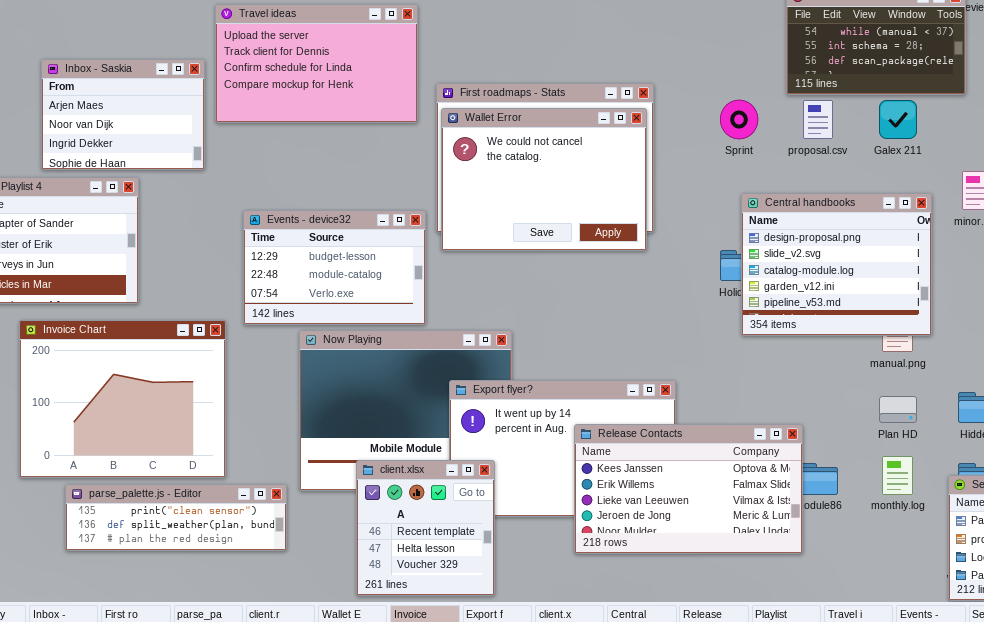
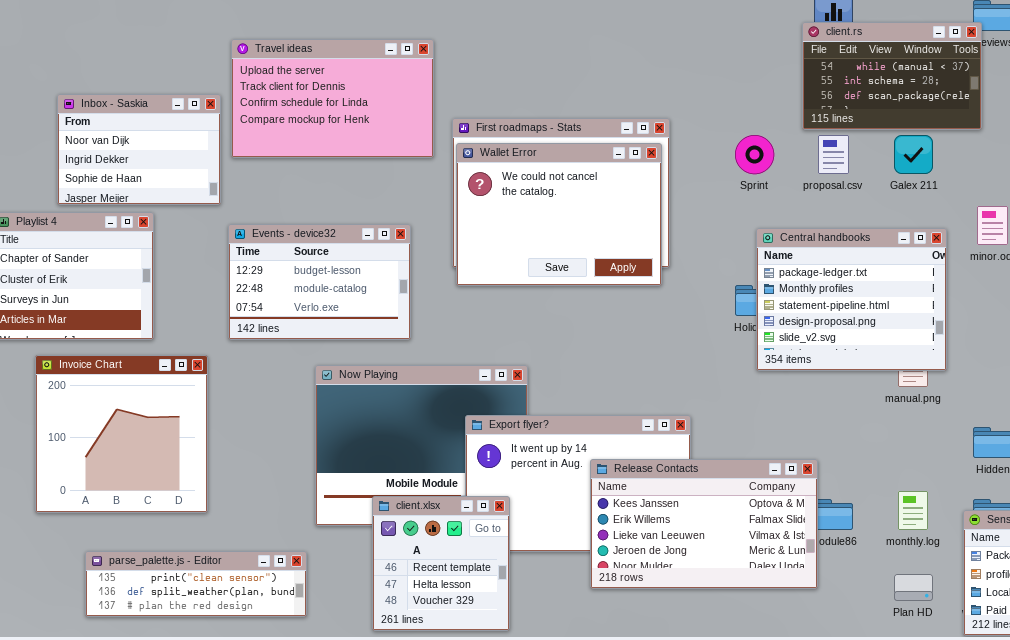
Inbox - Saskia: [41,59,205,170] -> [57,94,221,205], scrolled down 1 row
Central handbooks: [741,193,932,336] -> [756,228,947,371], scrolled up 3 rows
Events - device32: [243,210,426,325] -> [228,224,411,340], moved
Invoice Chart: [19,320,226,478] -> [35,355,208,513], resized
Plan HD: [879,396,917,423] -> [894,574,933,601], moved
parse_palette.js - Editor: [65,484,287,551] -> [85,551,307,617], moved

